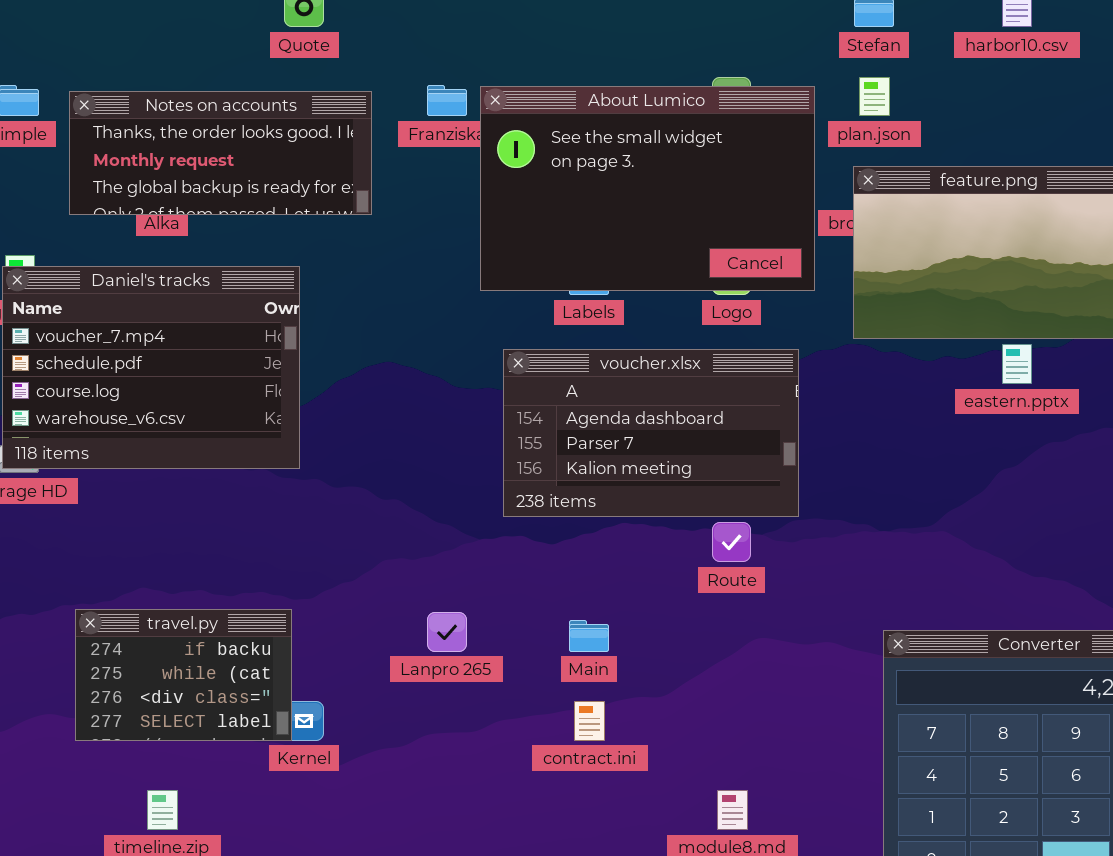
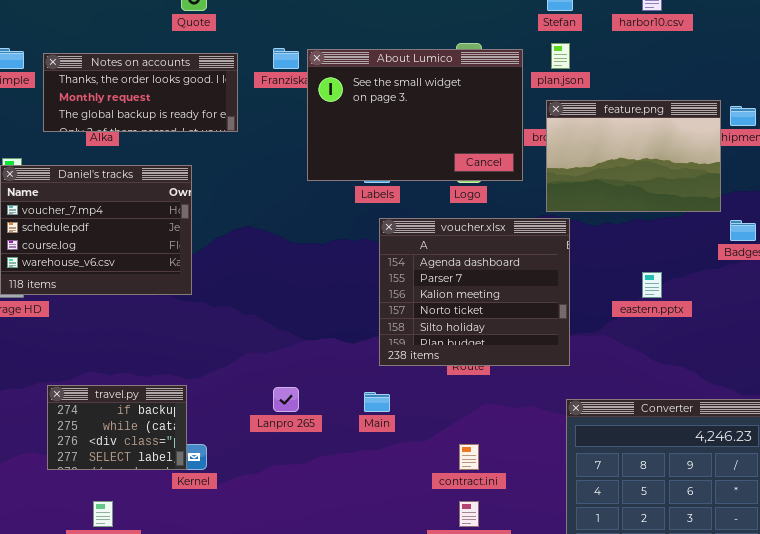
eastern.pptx: [1002,344,1032,384] -> [642,272,662,298], moved
voucher.xlsx: [503,349,799,517] -> [379,218,570,366], moved, resized
contract.ini: [574,701,605,741] -> [459,444,479,470], moved

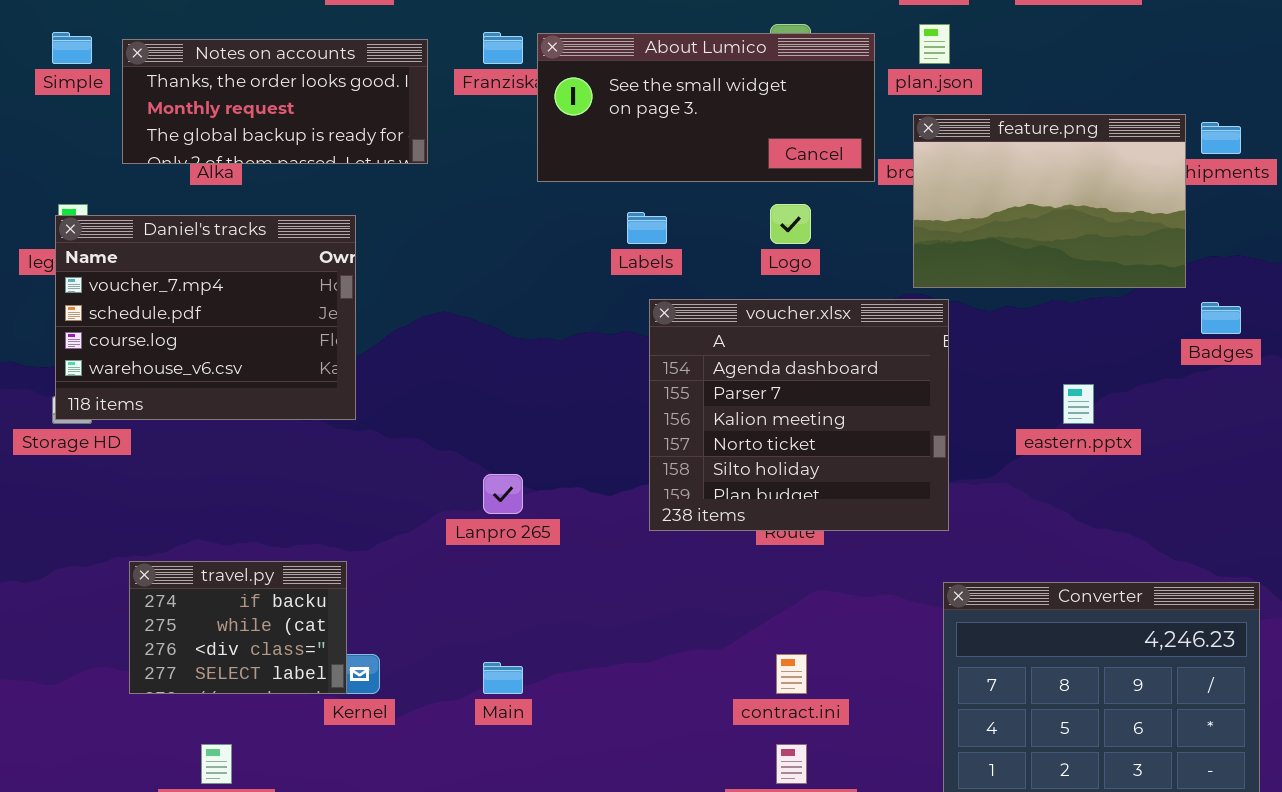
About Lumico: [307,49,523,181] -> [537,33,875,182], resized
Lanpro 265: [273,387,299,412] -> [483,474,523,514], moved
Main: [364,392,390,412] -> [483,662,523,694], moved

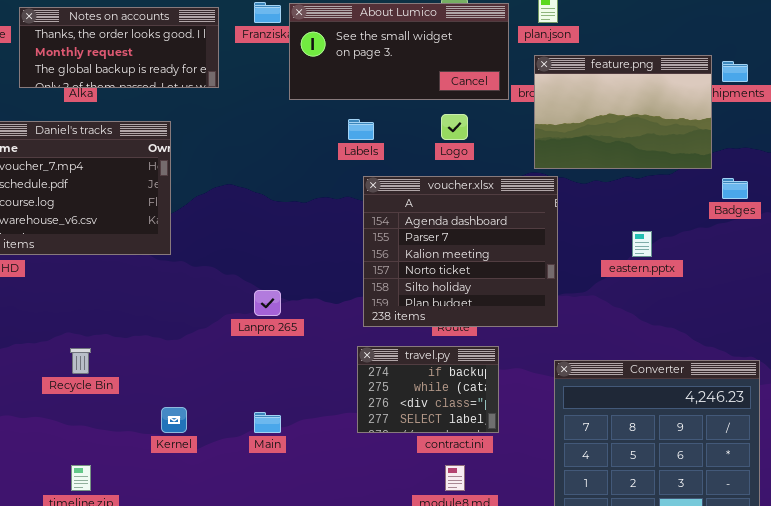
travel.py: [129,561,347,694] -> [357,346,499,433], moved

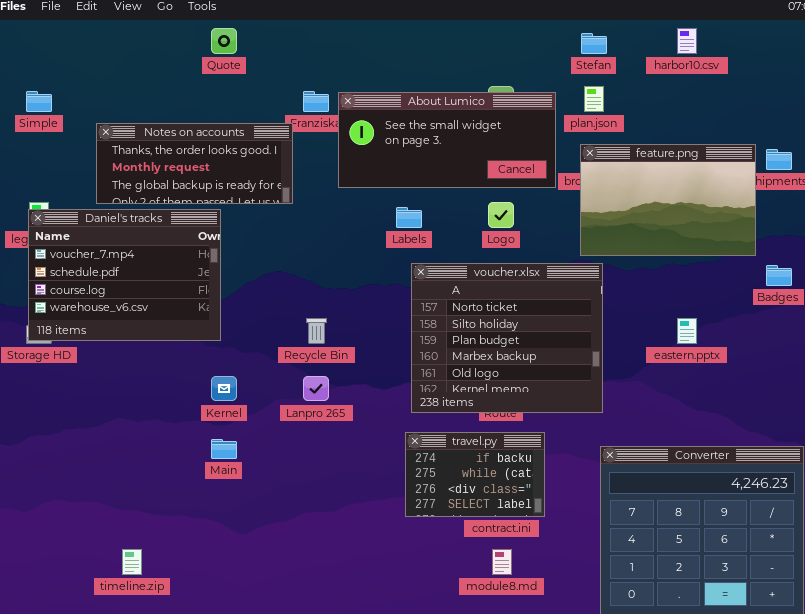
Notes on accounts: [19,7,219,88] -> [96,123,293,204], moved
voucher.xlsx: [363,176,558,327] -> [411,263,603,413], scrolled down 3 rows
Recycle Bin: [70,348,91,374] -> [306,318,327,344], moved
Kernel: [161,407,187,433] -> [211,376,237,401], moved
Main: [254,412,281,433] -> [211,439,237,459], moved

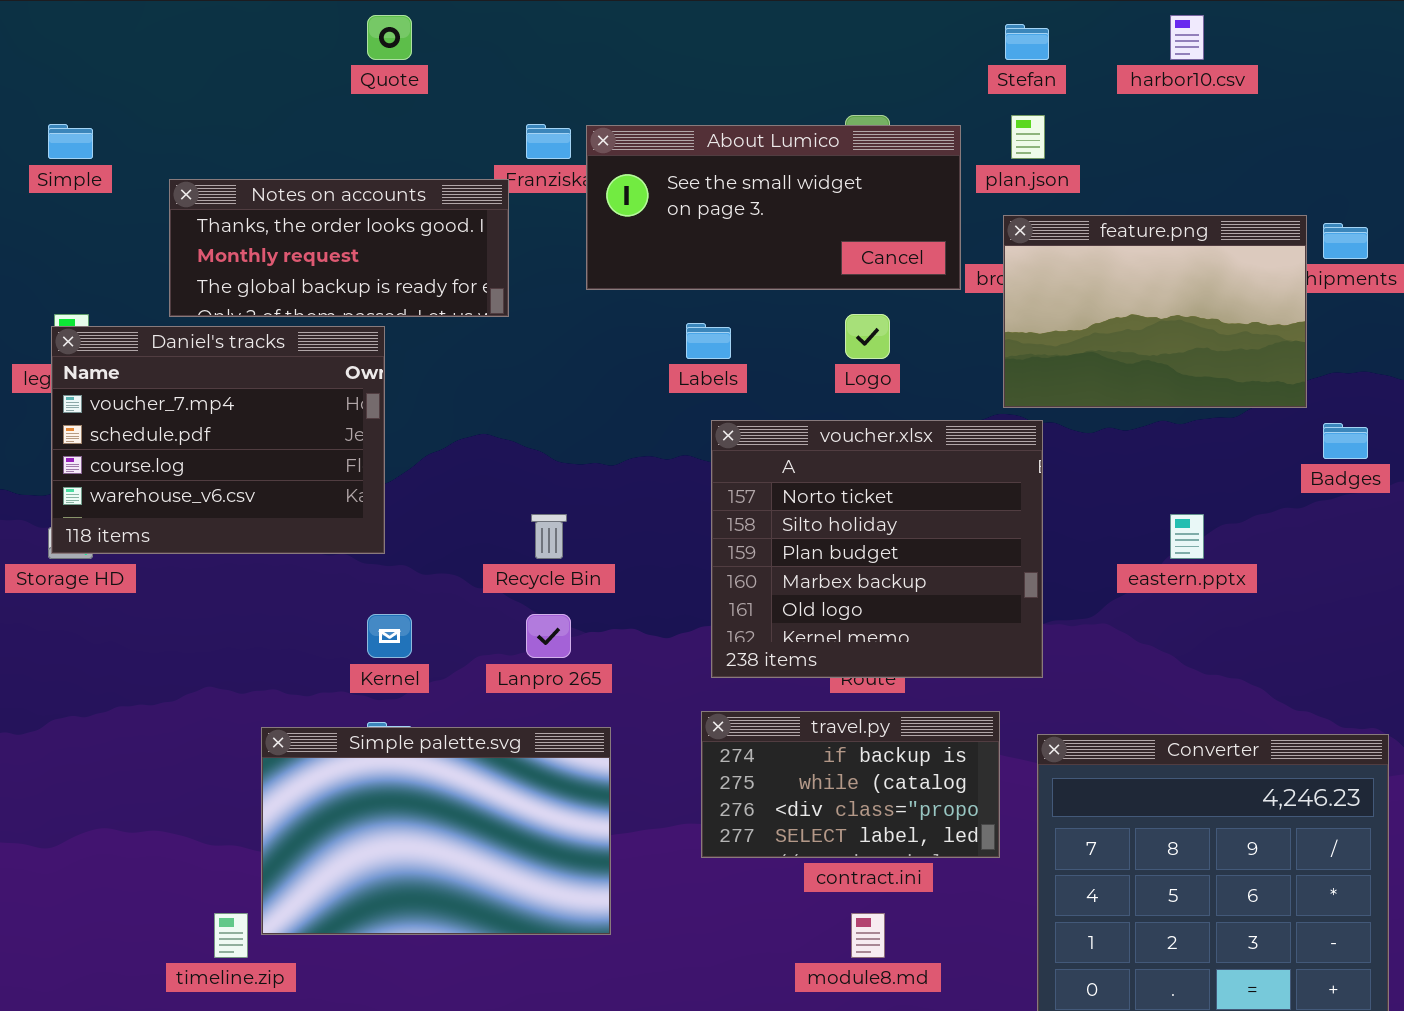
travel.py: [405,432,545,517] -> [701,711,1000,858], resized
Simple palette.svg: none -> [261,727,611,935], opened

